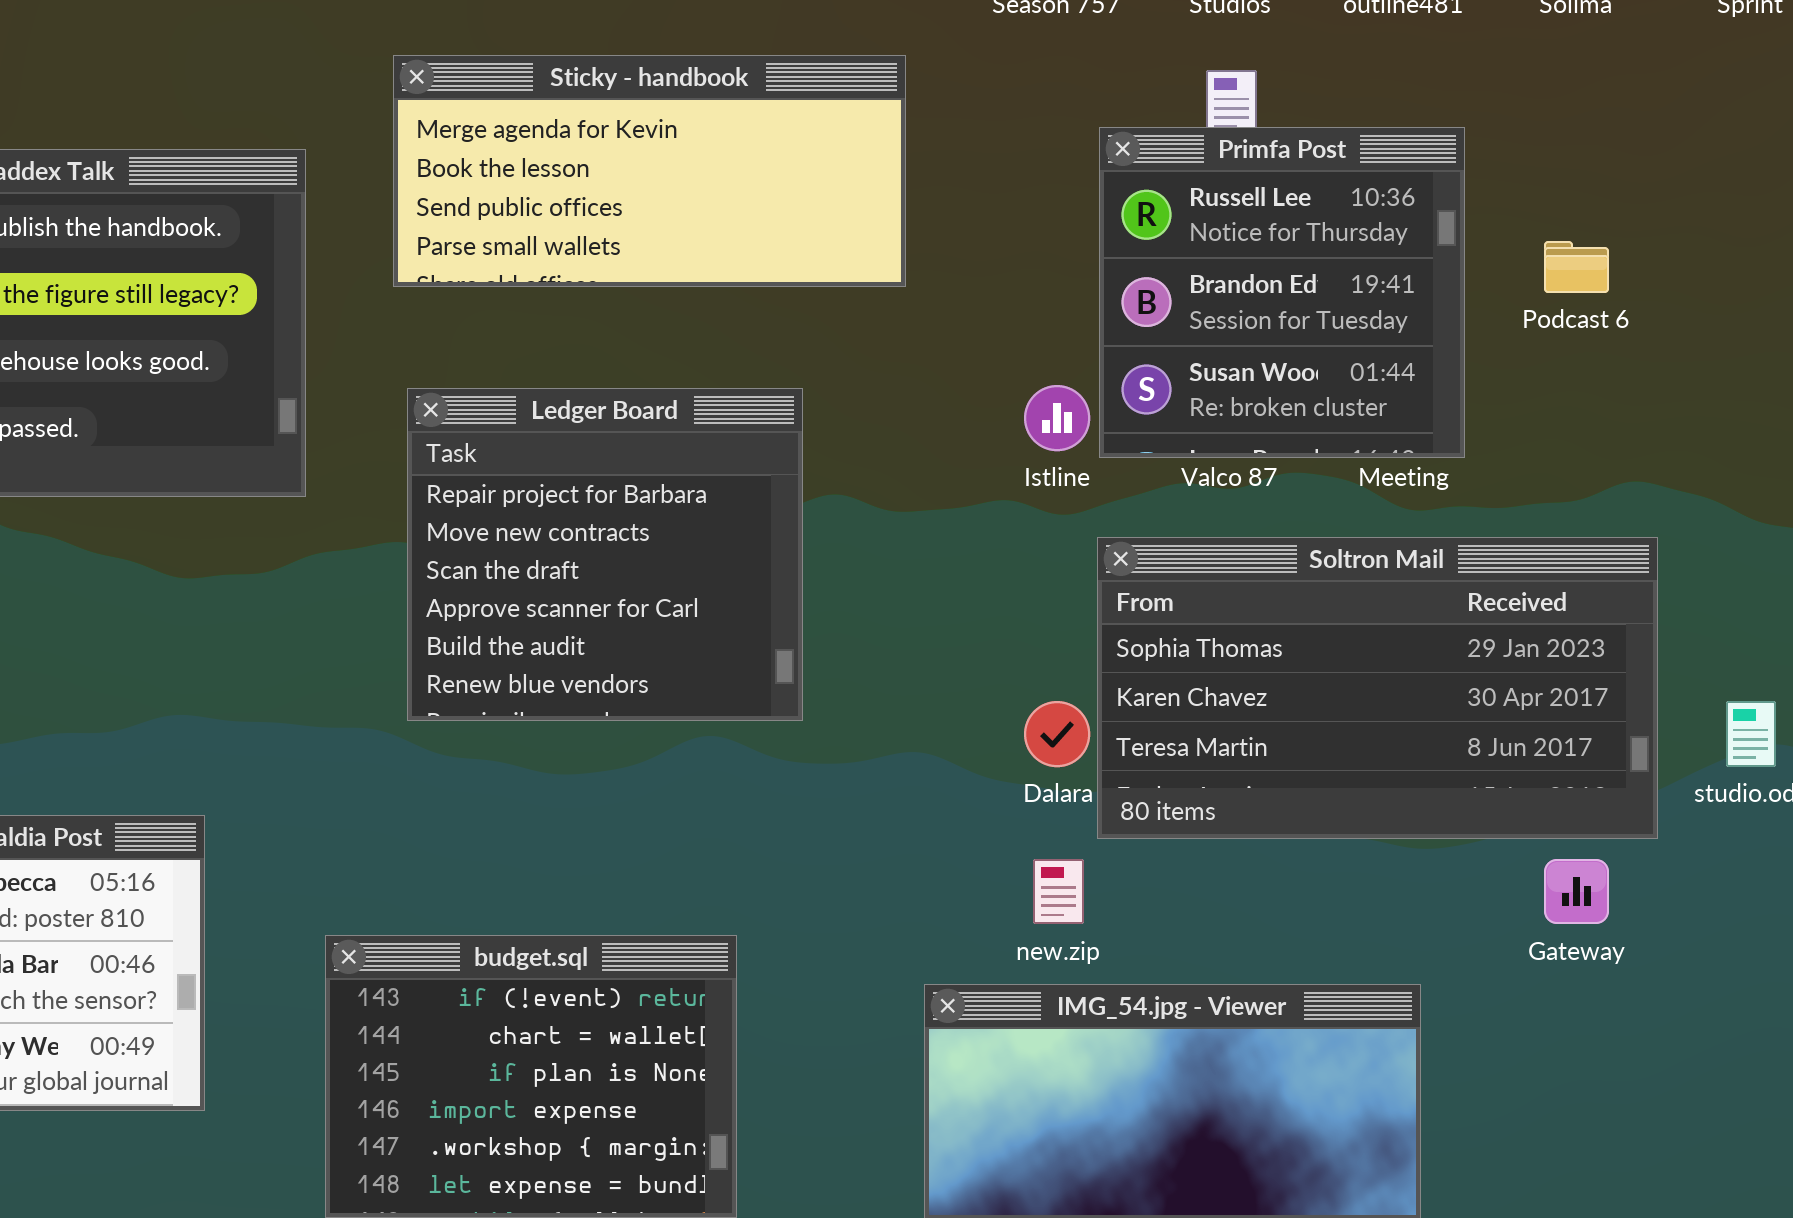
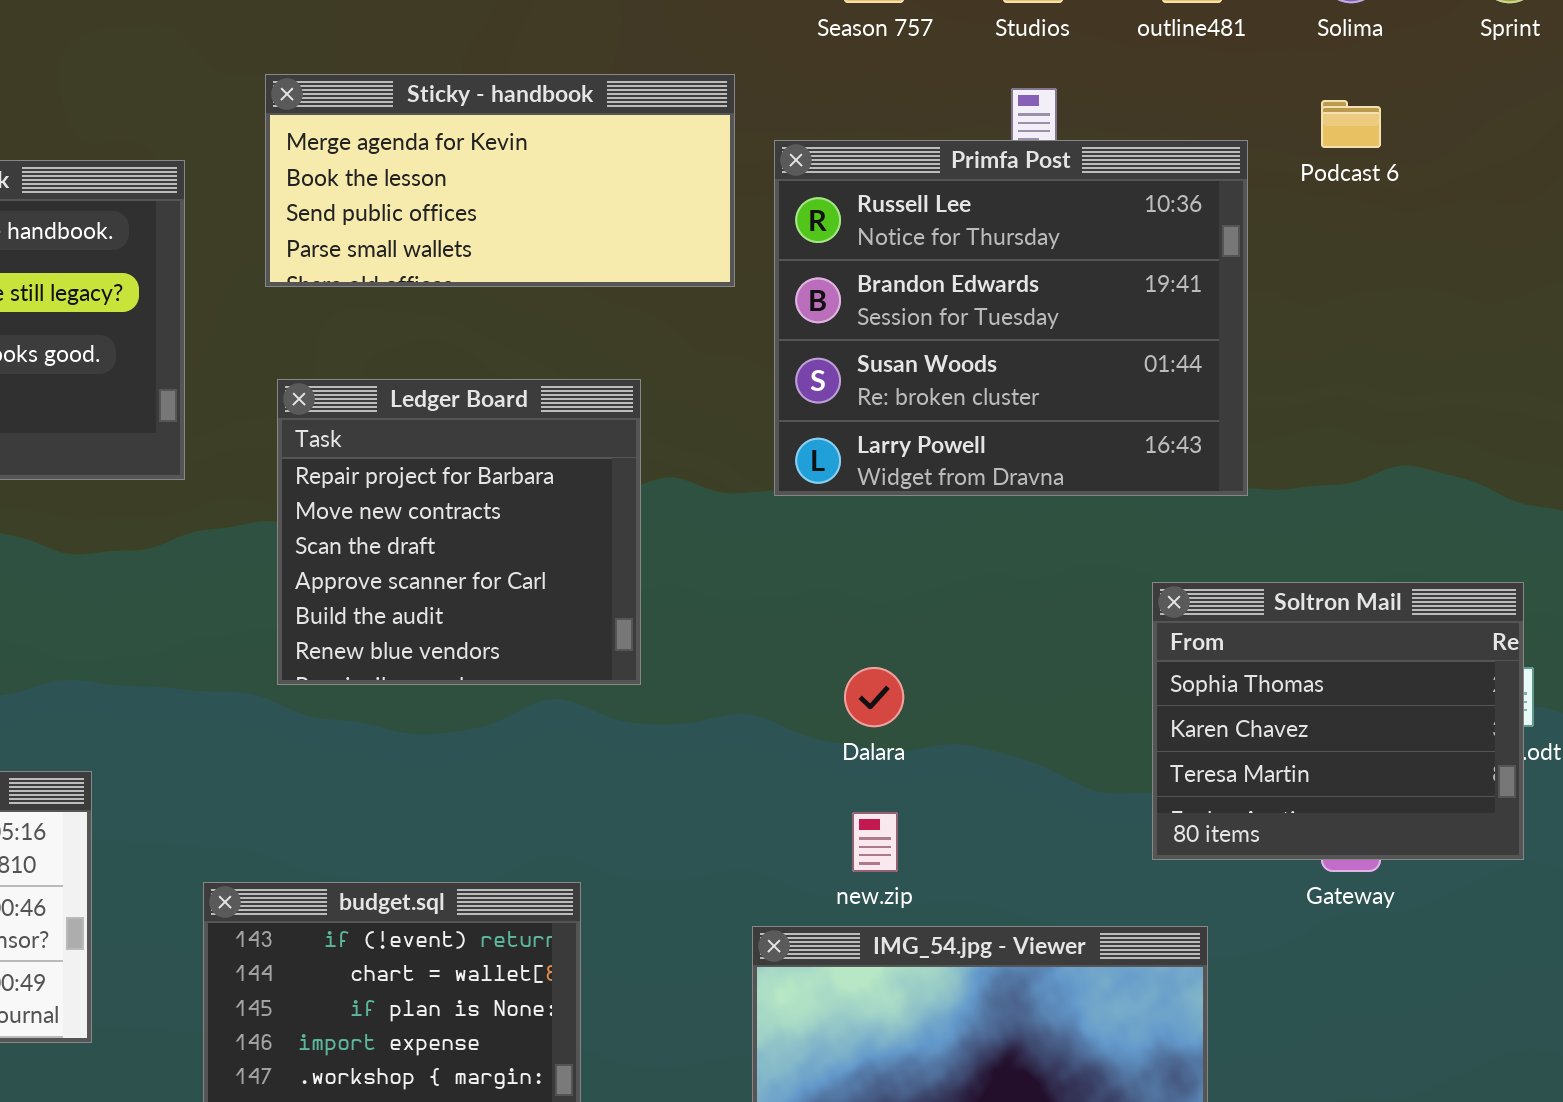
Primfa Post: [1099,127,1465,458] -> [774,140,1248,496], resized
Podcast 6: [1544,241,1609,293] -> [1321,100,1381,148], moved
Soltron Mail: [1097,537,1658,839] -> [1152,582,1524,860], moved, resized

